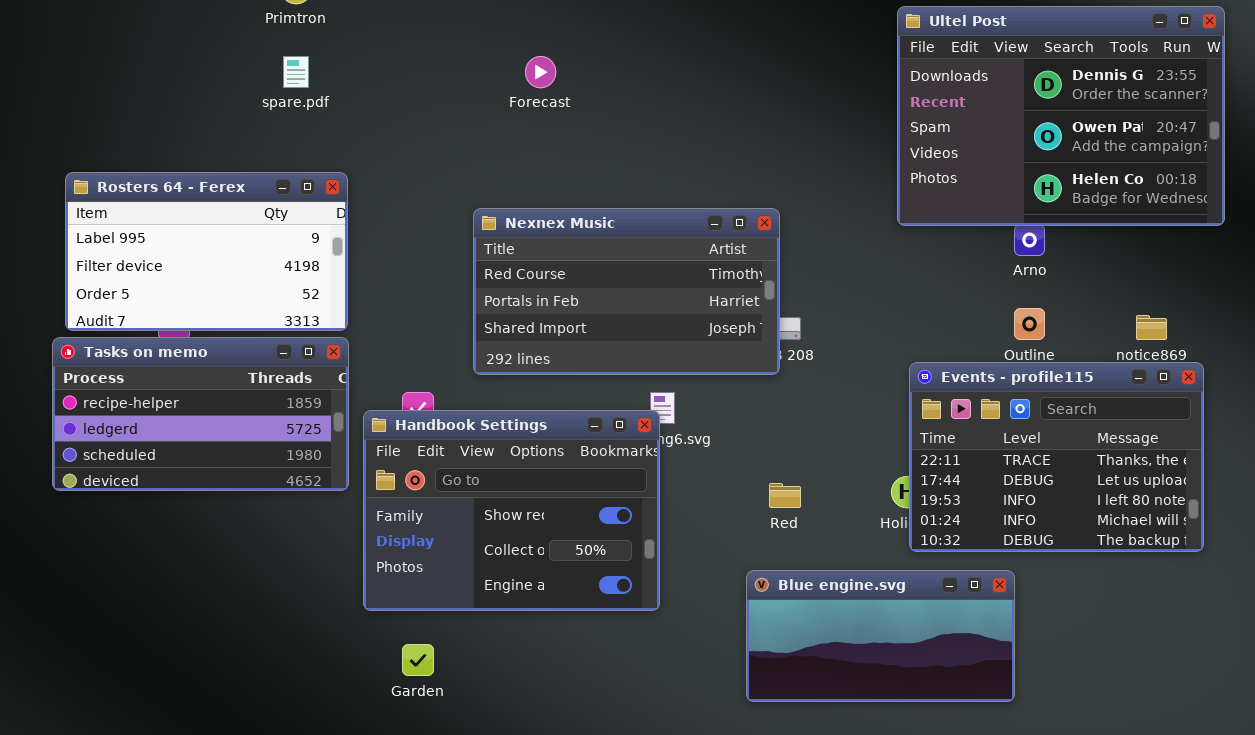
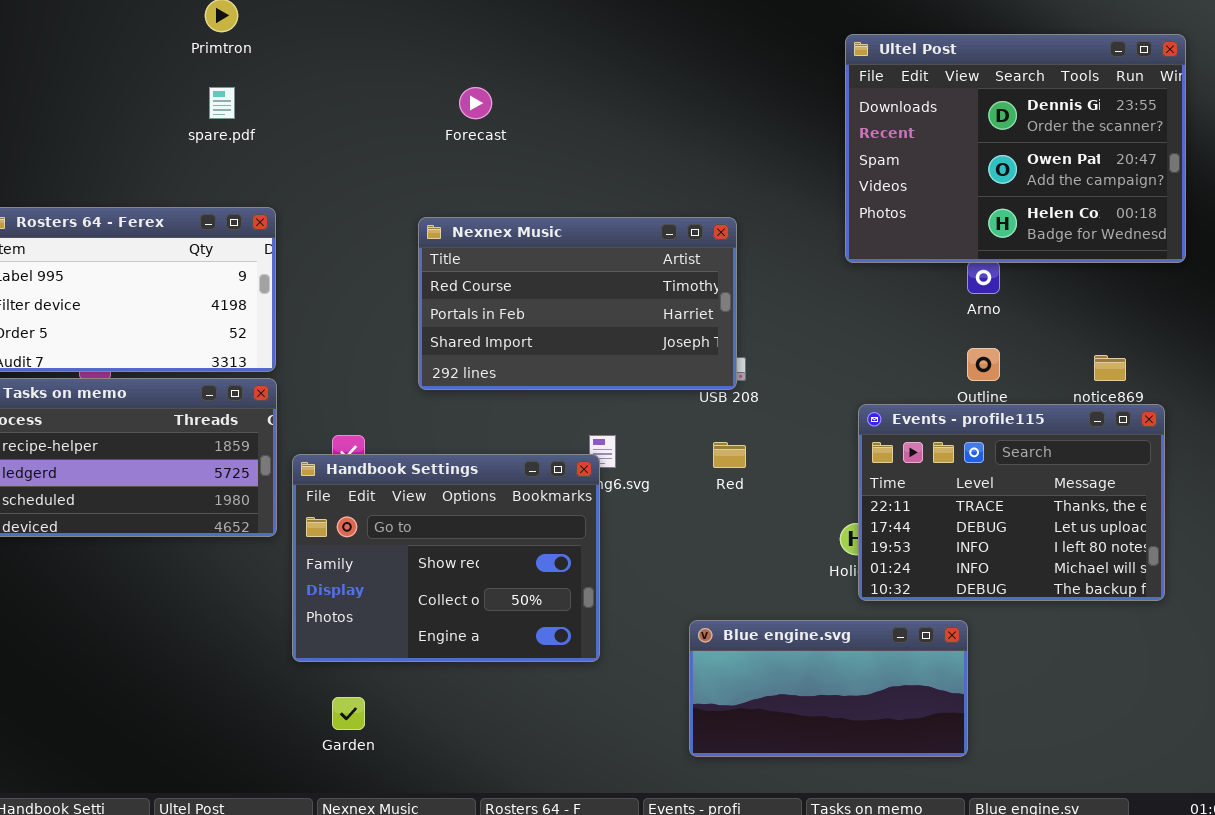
Nexnex Music: [473,208,780,375] -> [418,217,737,390], moved
Red: [769,483,801,508] -> [713,442,746,468], moved

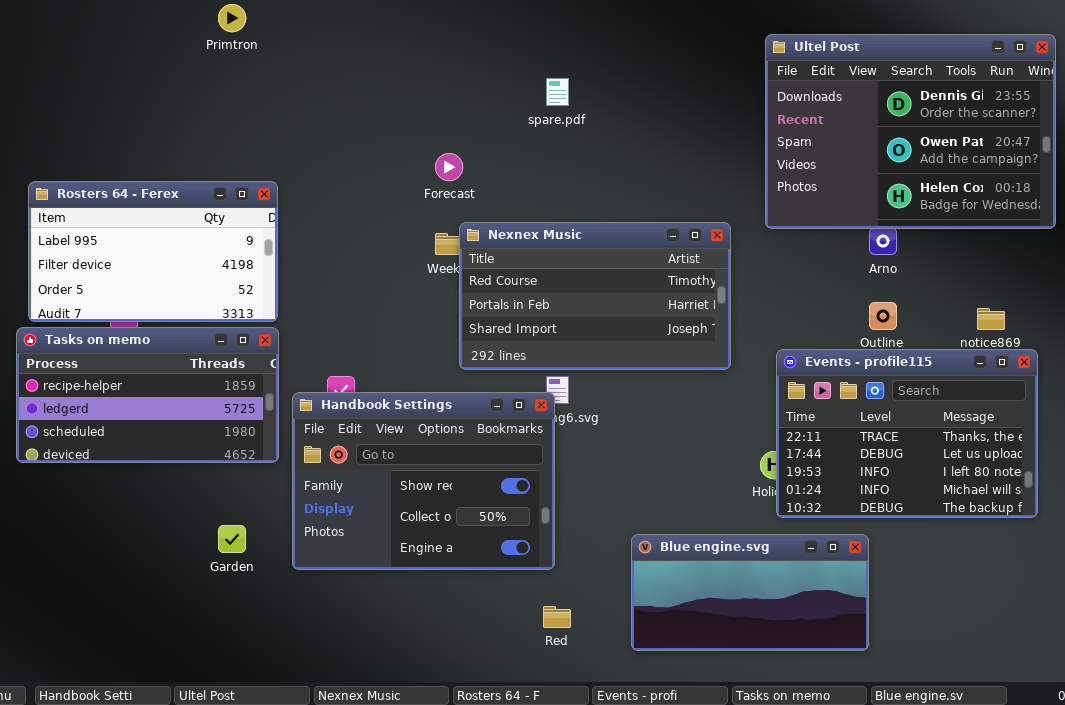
spare.pdf: [209,87,235,119] -> [546,78,569,106], moved
Forecast: [459,87,492,119] -> [435,153,463,181], moved
Nexnex Music: [418,217,737,390] -> [459,222,731,370], moved
Red: [713,442,746,468] -> [543,606,571,628], moved
Garden: [332,697,365,730] -> [218,525,246,553], moved

